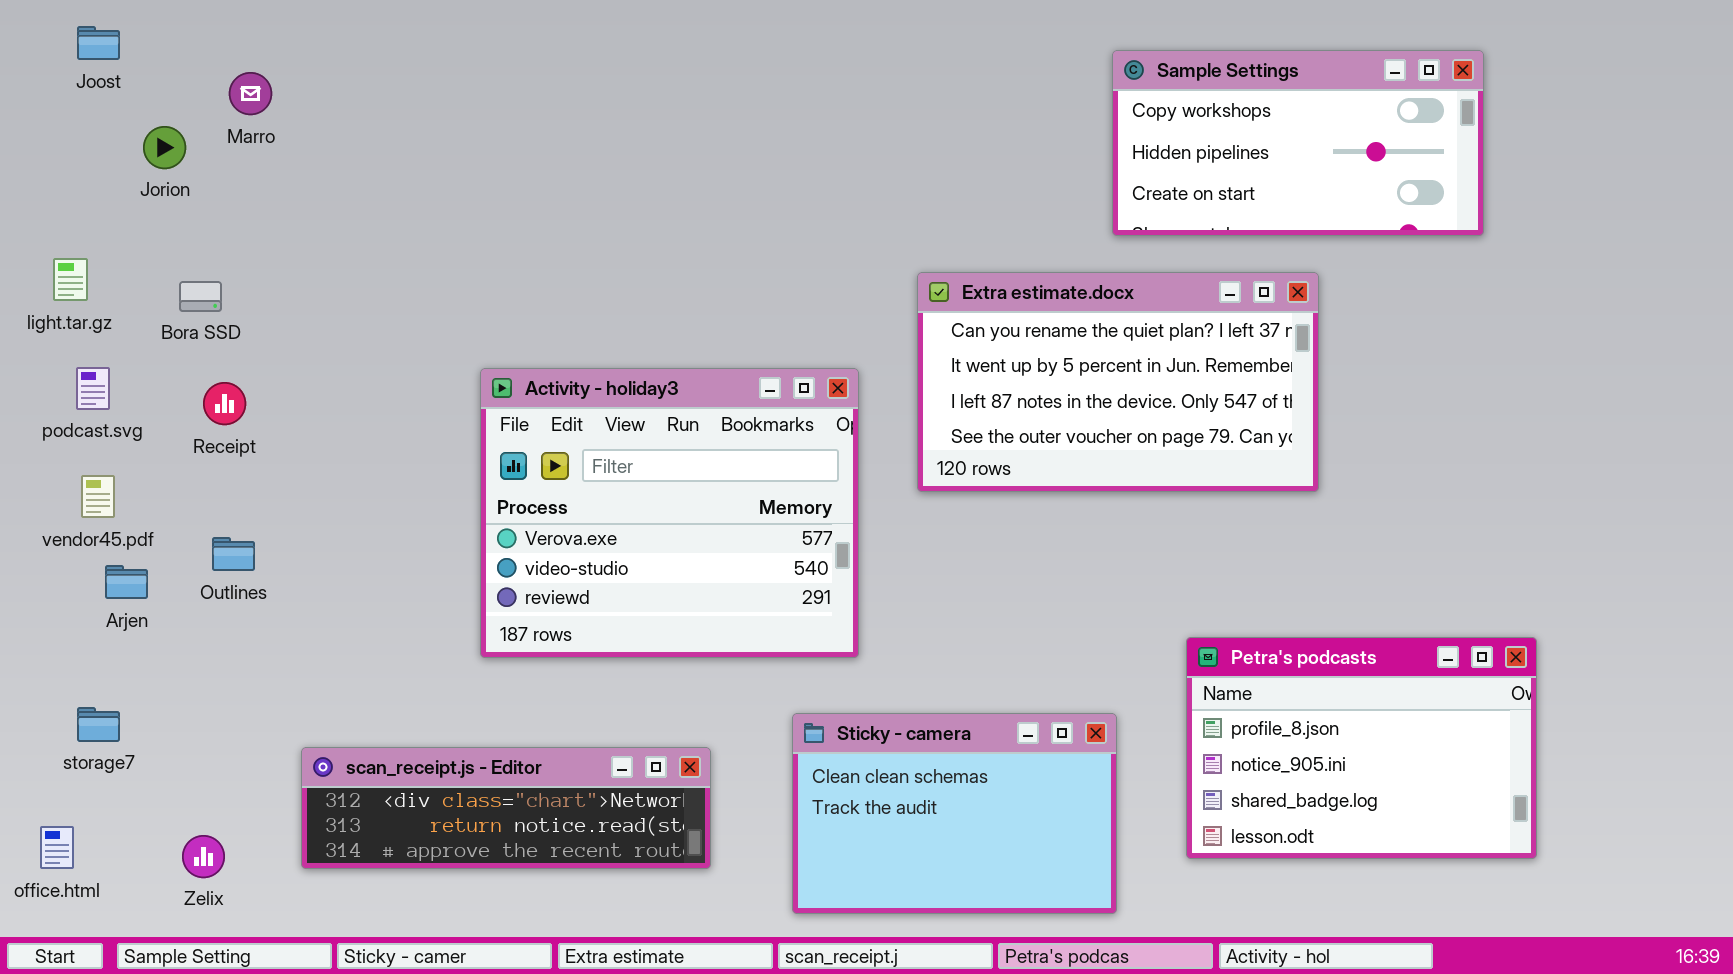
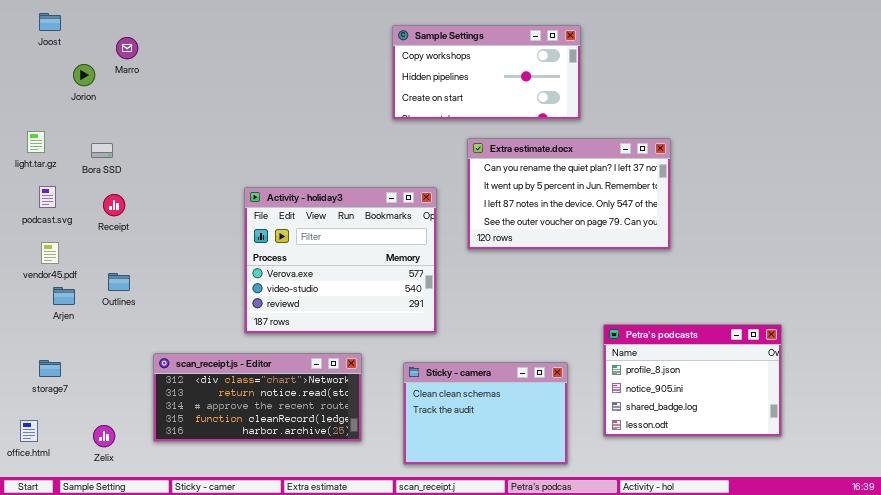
Sample Settings: [1112,50,1484,236] -> [392,25,581,120], moved
scan_receipt.js - Editor: [301,747,711,869] -> [153,353,362,442], resized

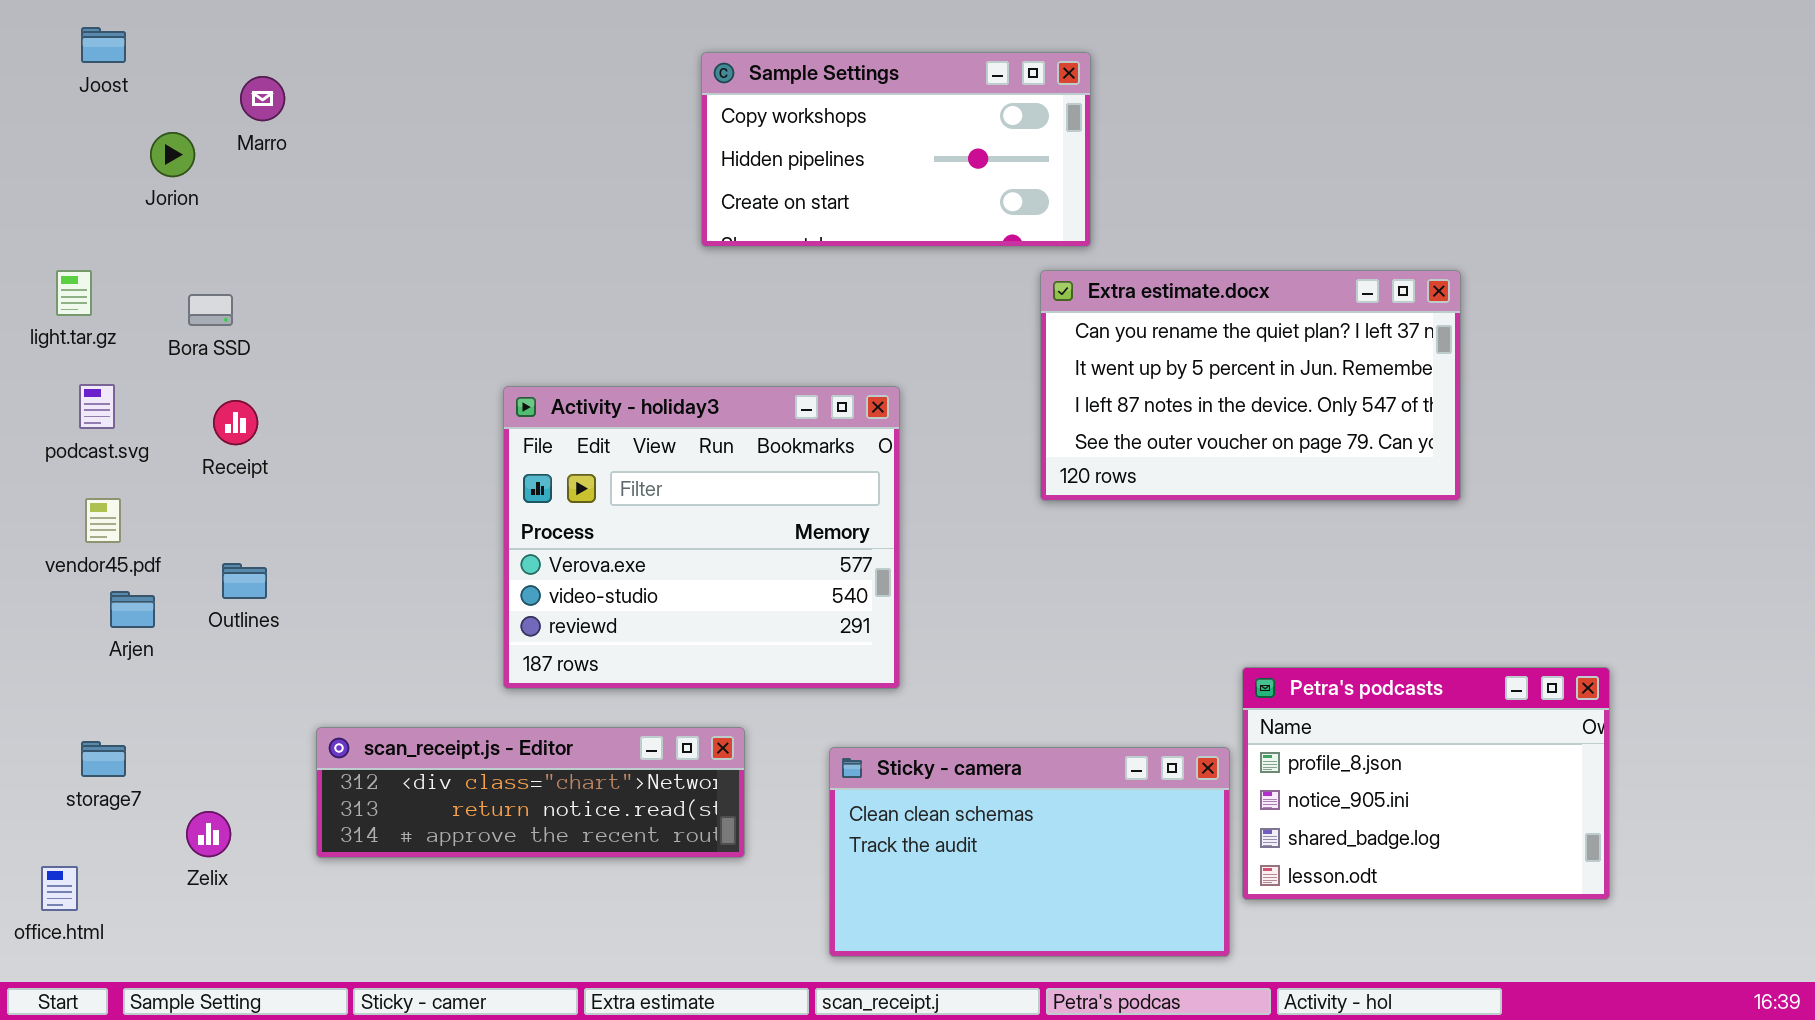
Sample Settings: [392,25,581,120] -> [701,52,1091,247], moved
Extra estimate.docx: [467,138,671,250] -> [1040,270,1461,501], moved
scan_receipt.js - Editor: [153,353,362,442] -> [316,727,745,858], resized
Sticky - camera: [403,362,568,465] -> [829,747,1230,957], resized
Zelix: [93,425,115,447] -> [186,811,231,857], moved

